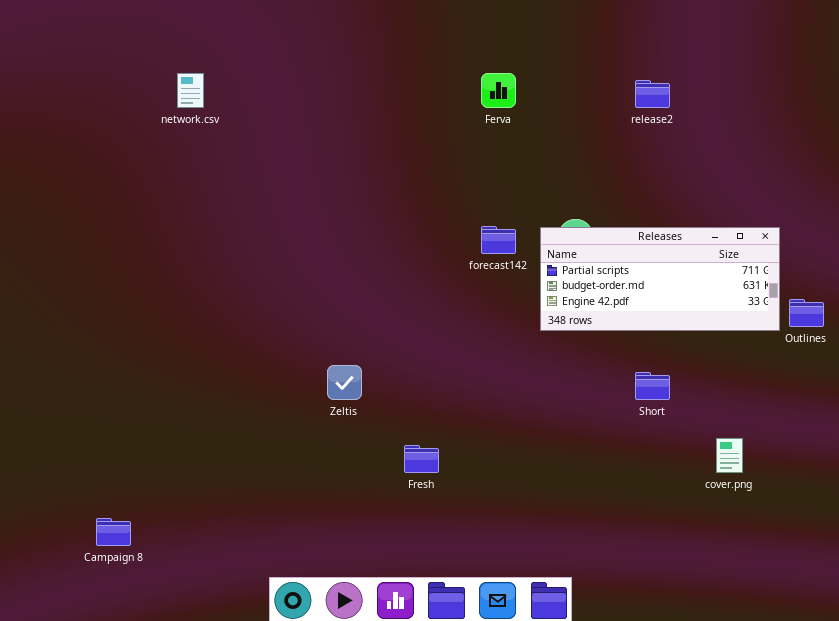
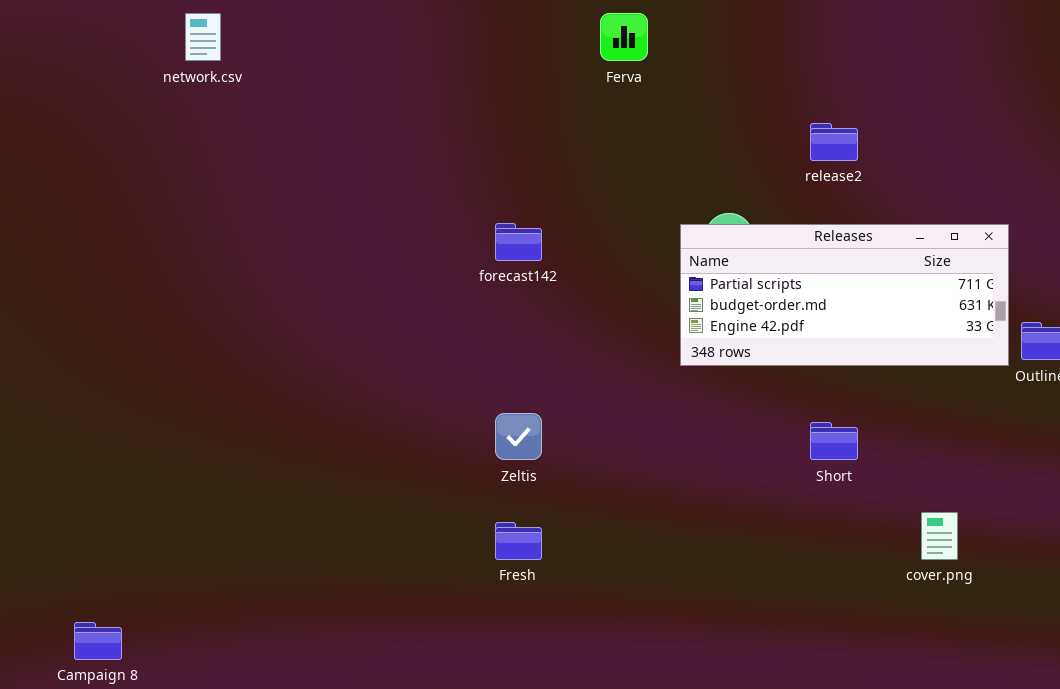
release2: [635,80,670,108] -> [810,123,858,161], moved
forecast142: [481,226,516,254] -> [495,223,542,261], moved
Zeltis: [327,365,362,400] -> [495,413,542,460], moved

